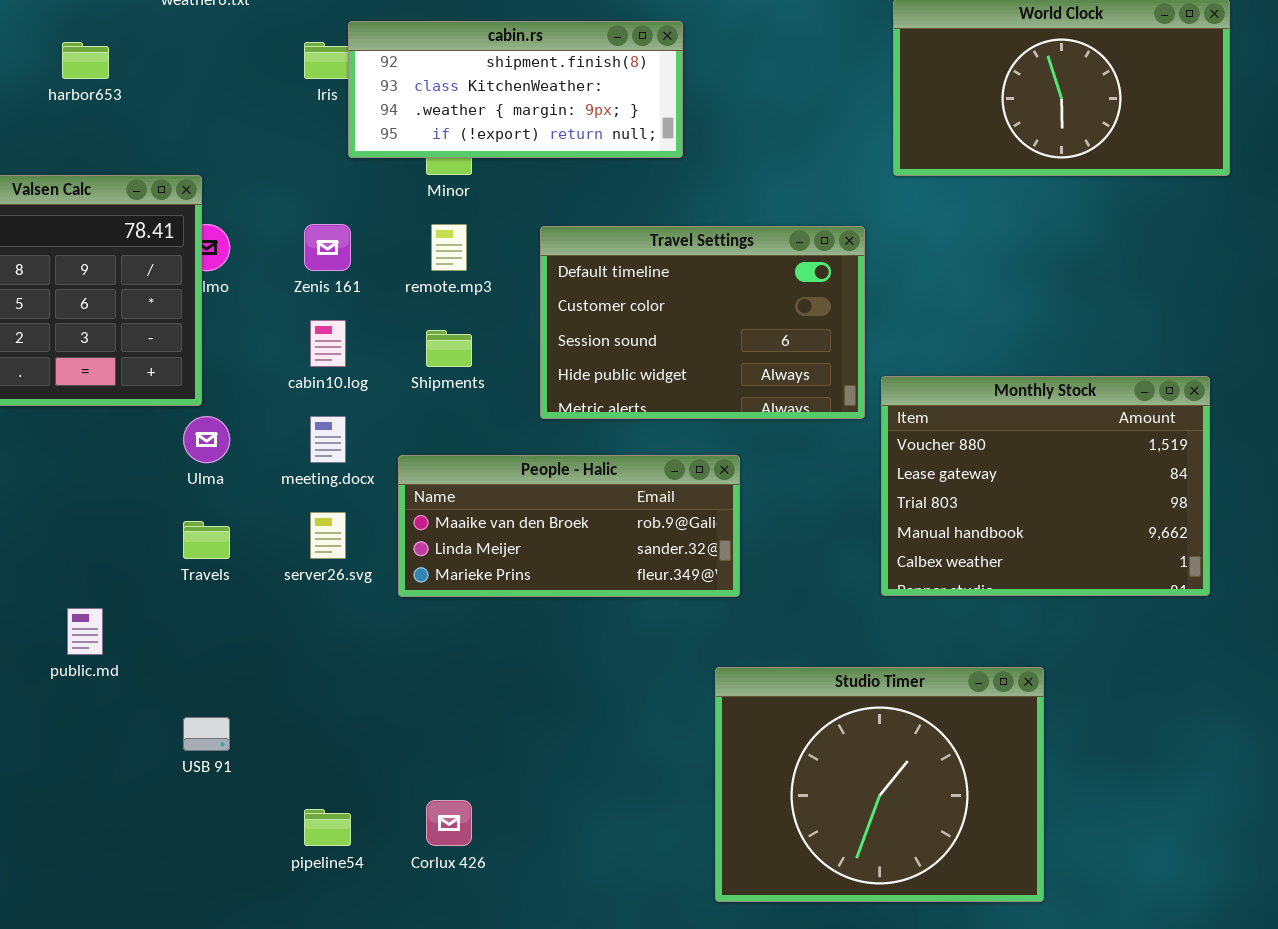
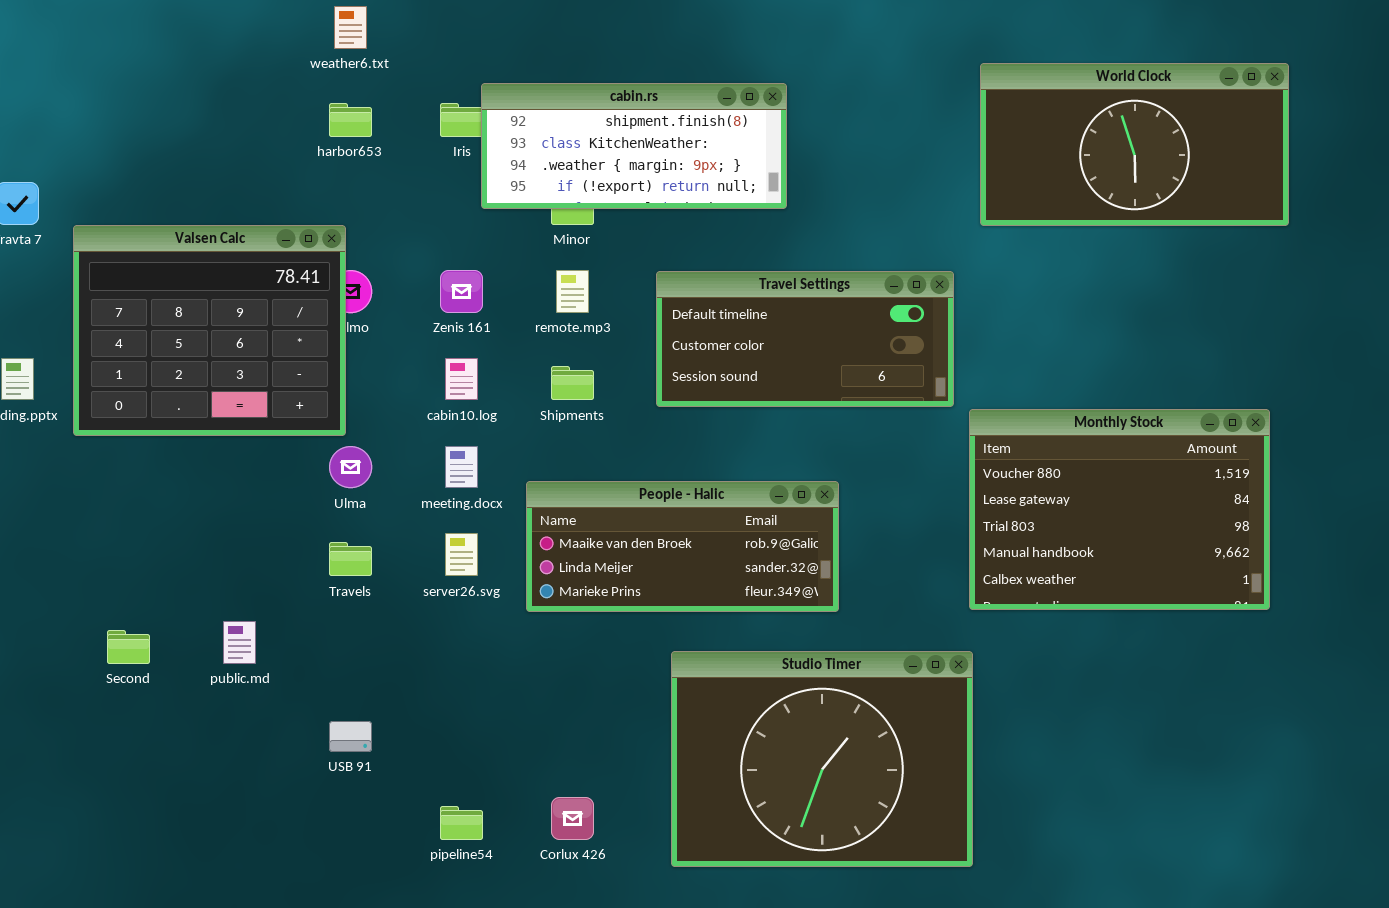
harbor653: [62,42,109,79] -> [329,103,372,137], moved
Travel Settings: [540,226,865,419] -> [656,271,954,407], resized
Studio Timer: [715,667,1044,902] -> [671,651,973,867], moved

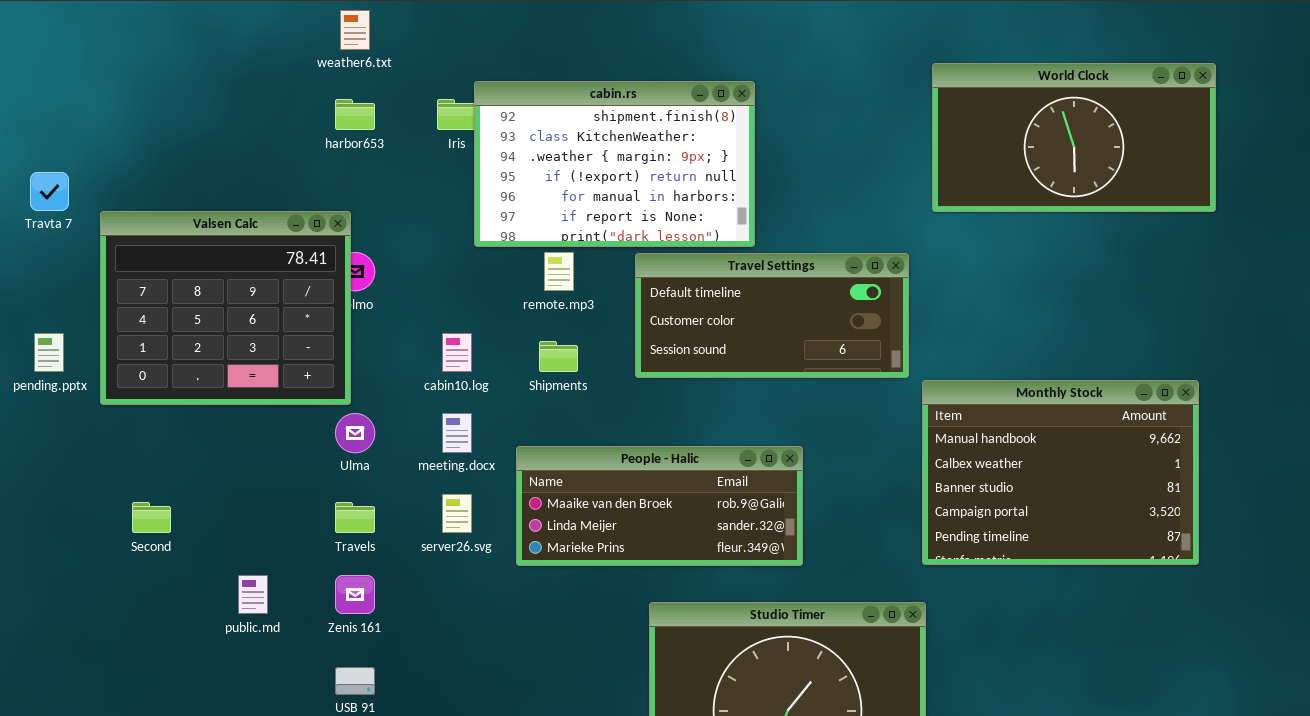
cabin.rs: [481,83,787,209] -> [474,81,755,247], resized
Zenis 161: [440,270,483,313] -> [335,575,375,614], moved
Monthly Stock: [969,409,1270,610] -> [922,380,1199,565], scrolled down 3 rows
Second: [107,630,150,664] -> [132,502,171,533], moved

